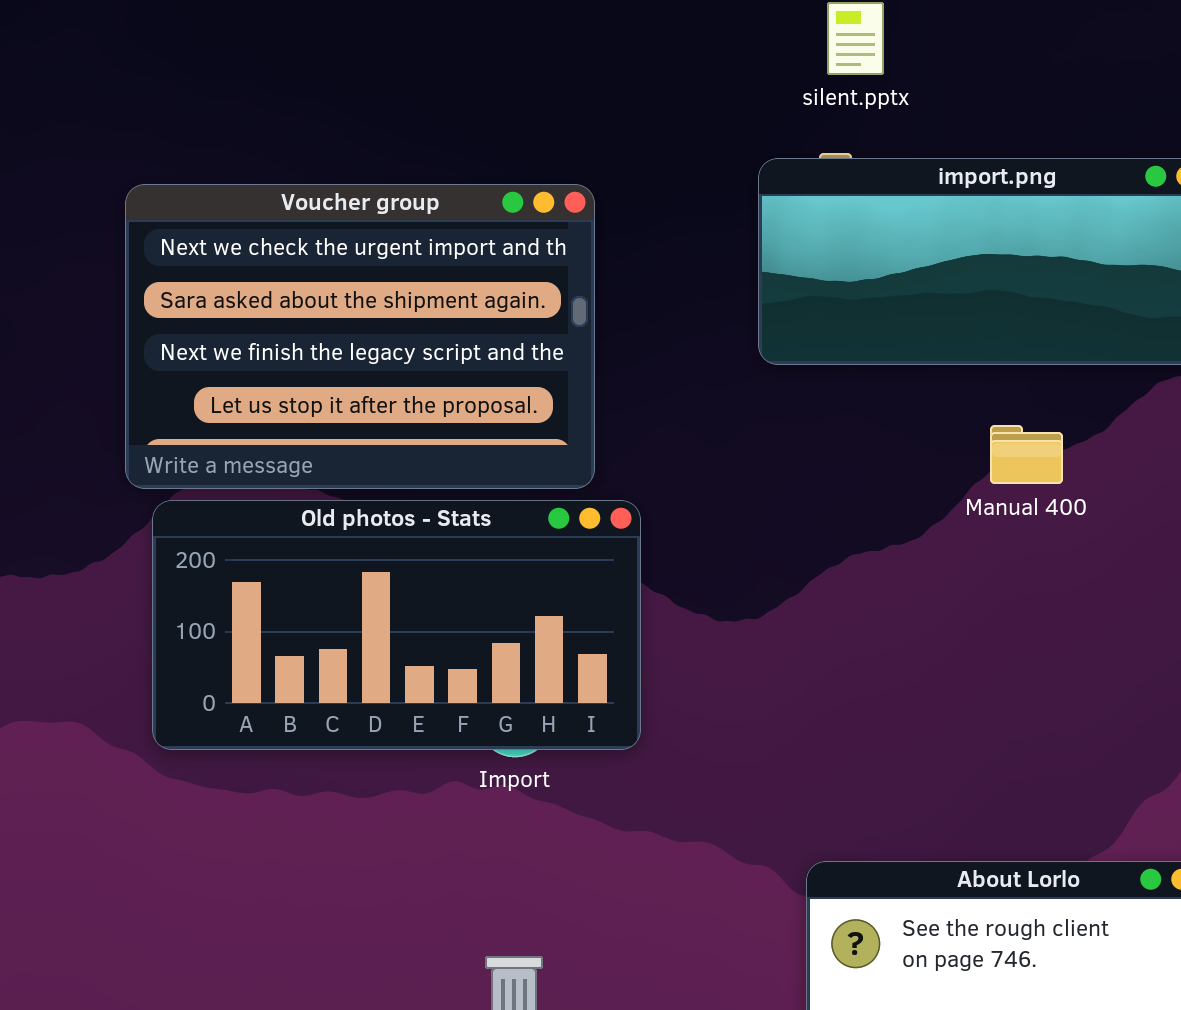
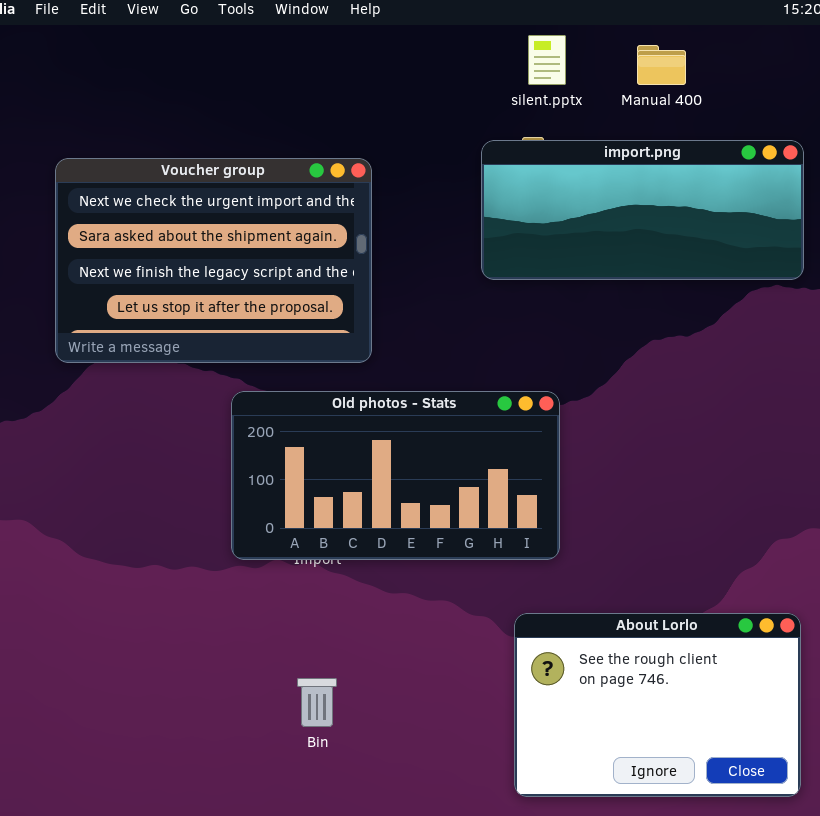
Manual 400: [990,425,1063,484] -> [637,45,686,85], moved
Old photos - Stats: [152,500,641,750] -> [231,391,560,560], moved

